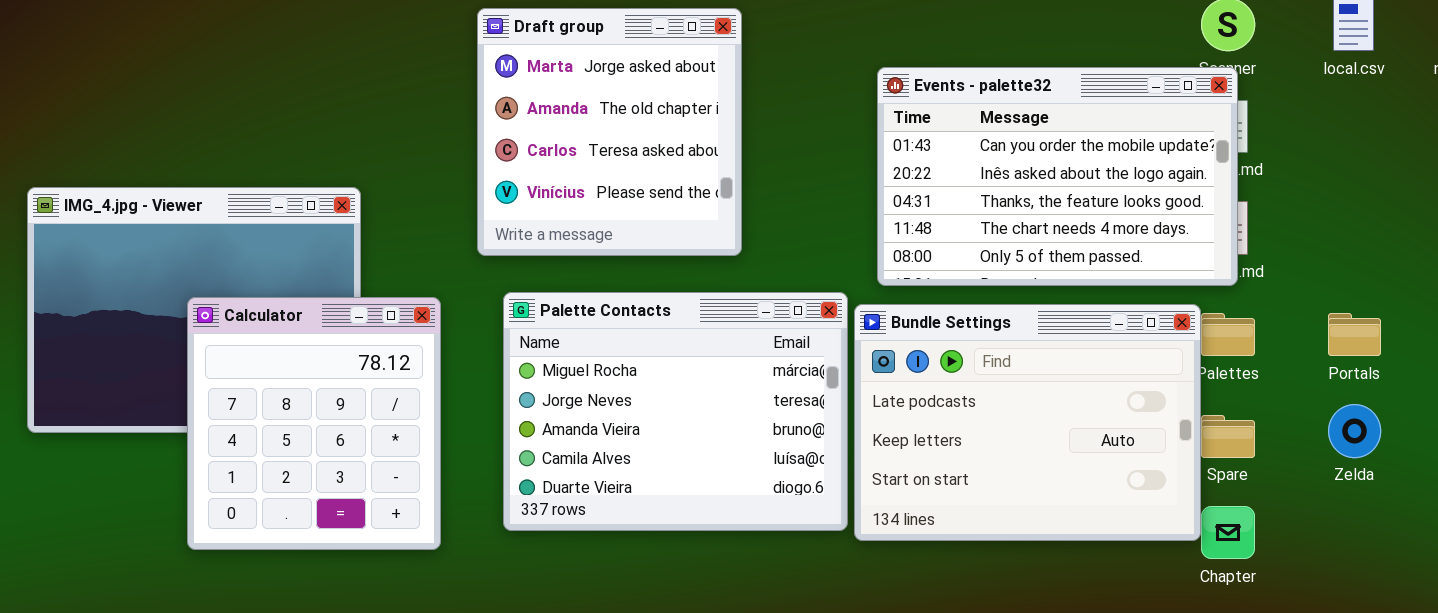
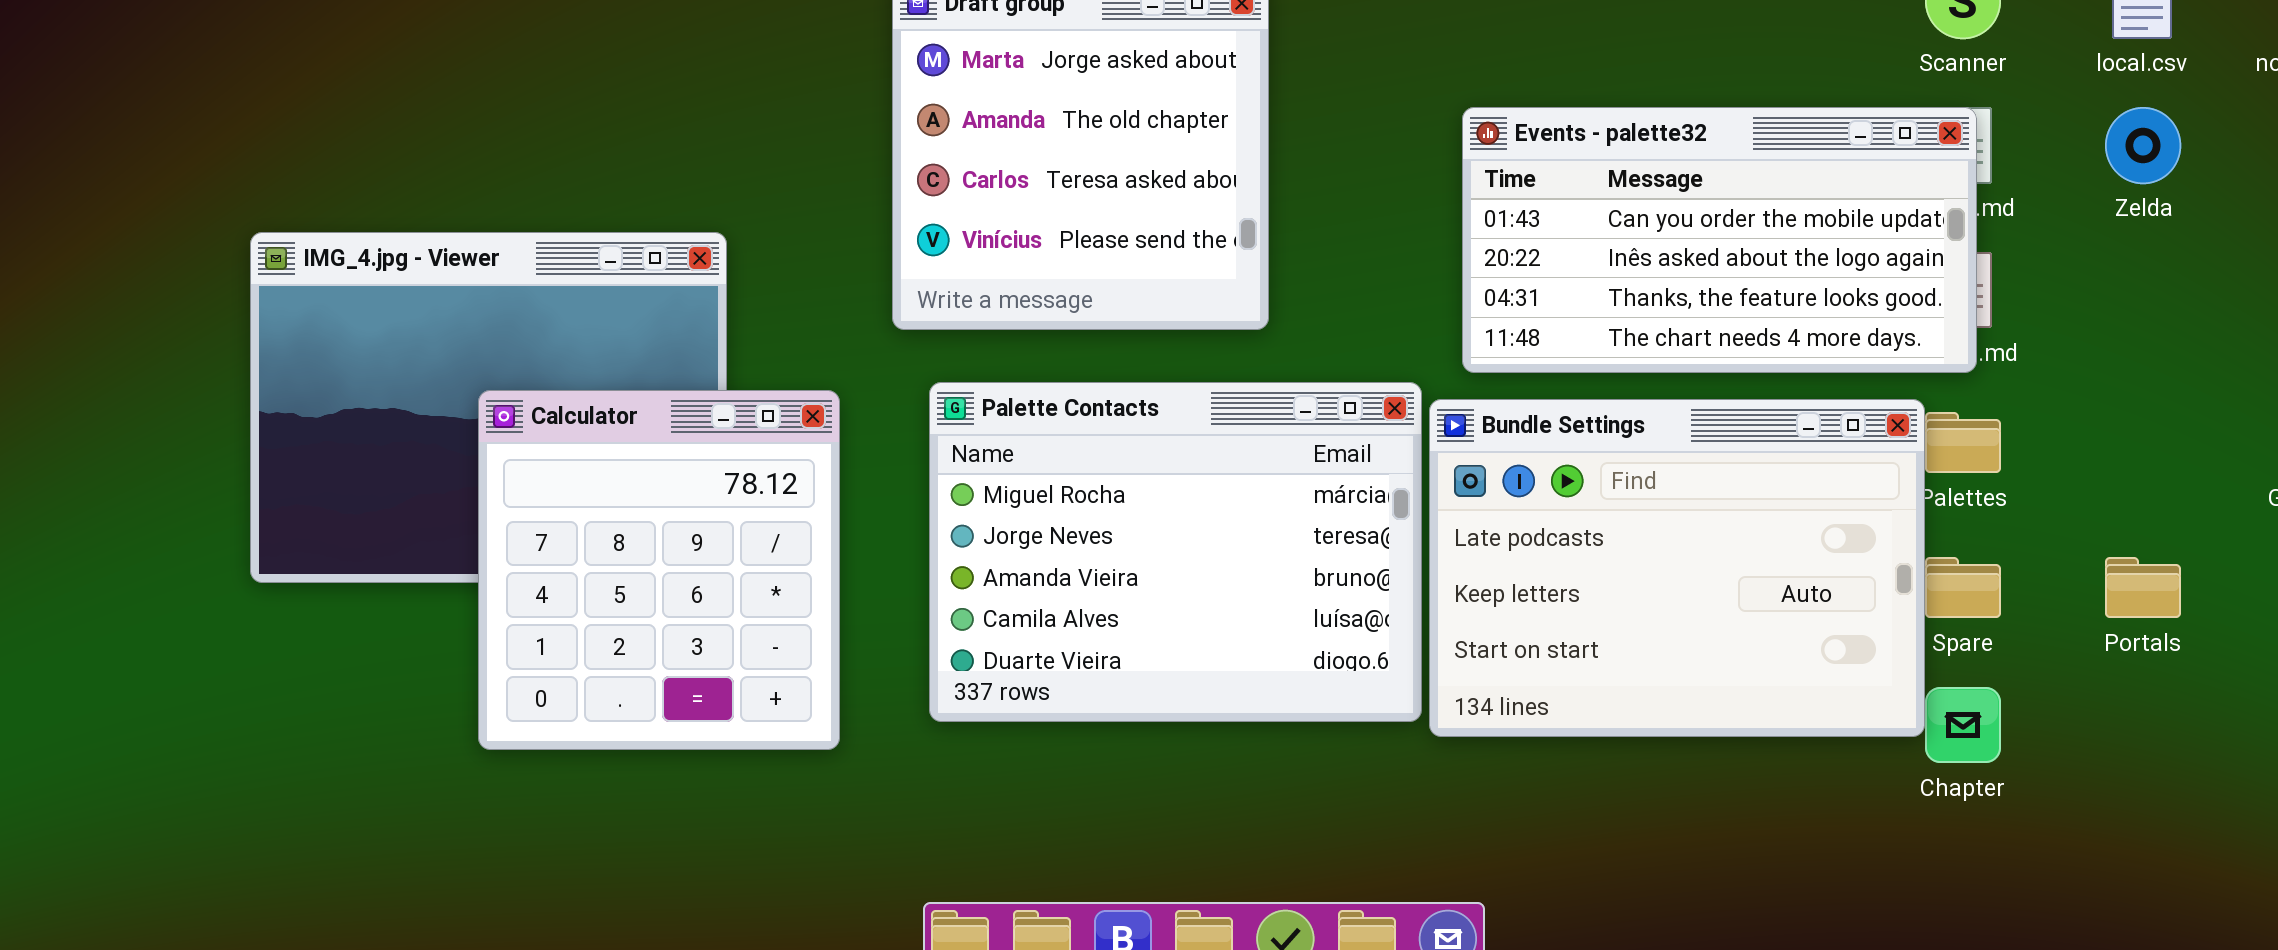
Events - palette32: [877,67,1238,286] -> [1462,107,1977,373], resized
Portals: [1328,313,1381,356] -> [2105,557,2181,618], moved
Zelda: [1328,404,1381,458] -> [2105,107,2181,184], moved

